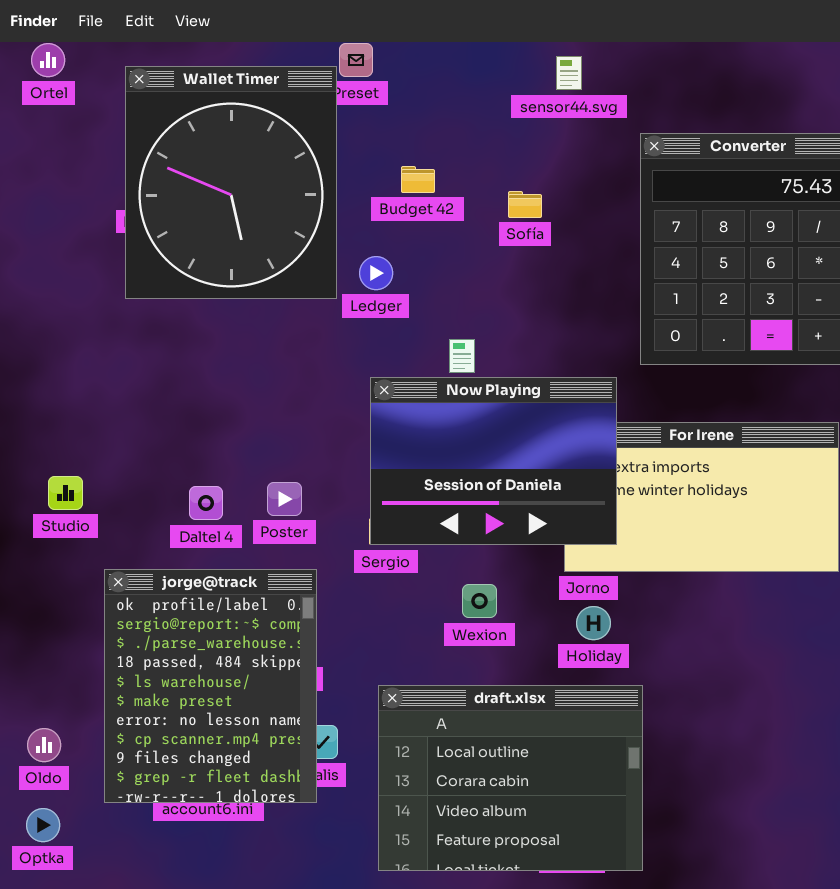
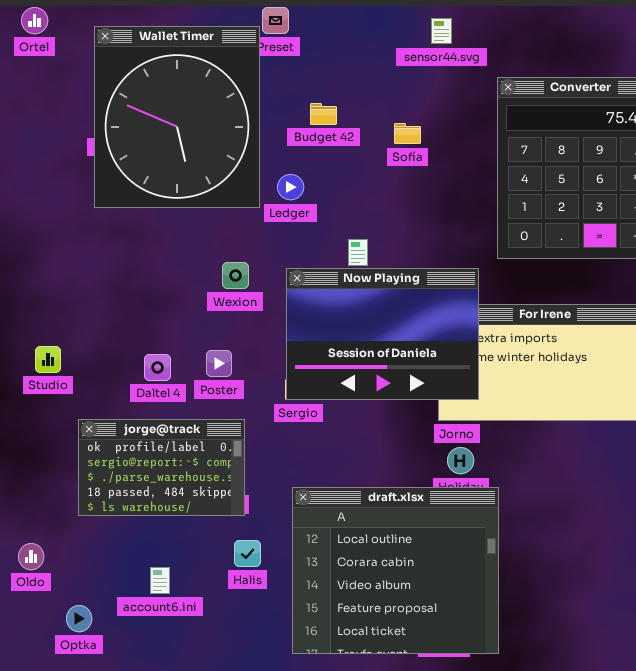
jorge@track: [104,569,317,803] -> [78,419,245,516], resized
Wexion: [462,584,497,618] -> [222,262,249,289], moved
draft.xlsx: [378,685,643,871] -> [292,487,499,654], resized
Optka: [26,808,60,842] -> [66,605,92,632], moved

